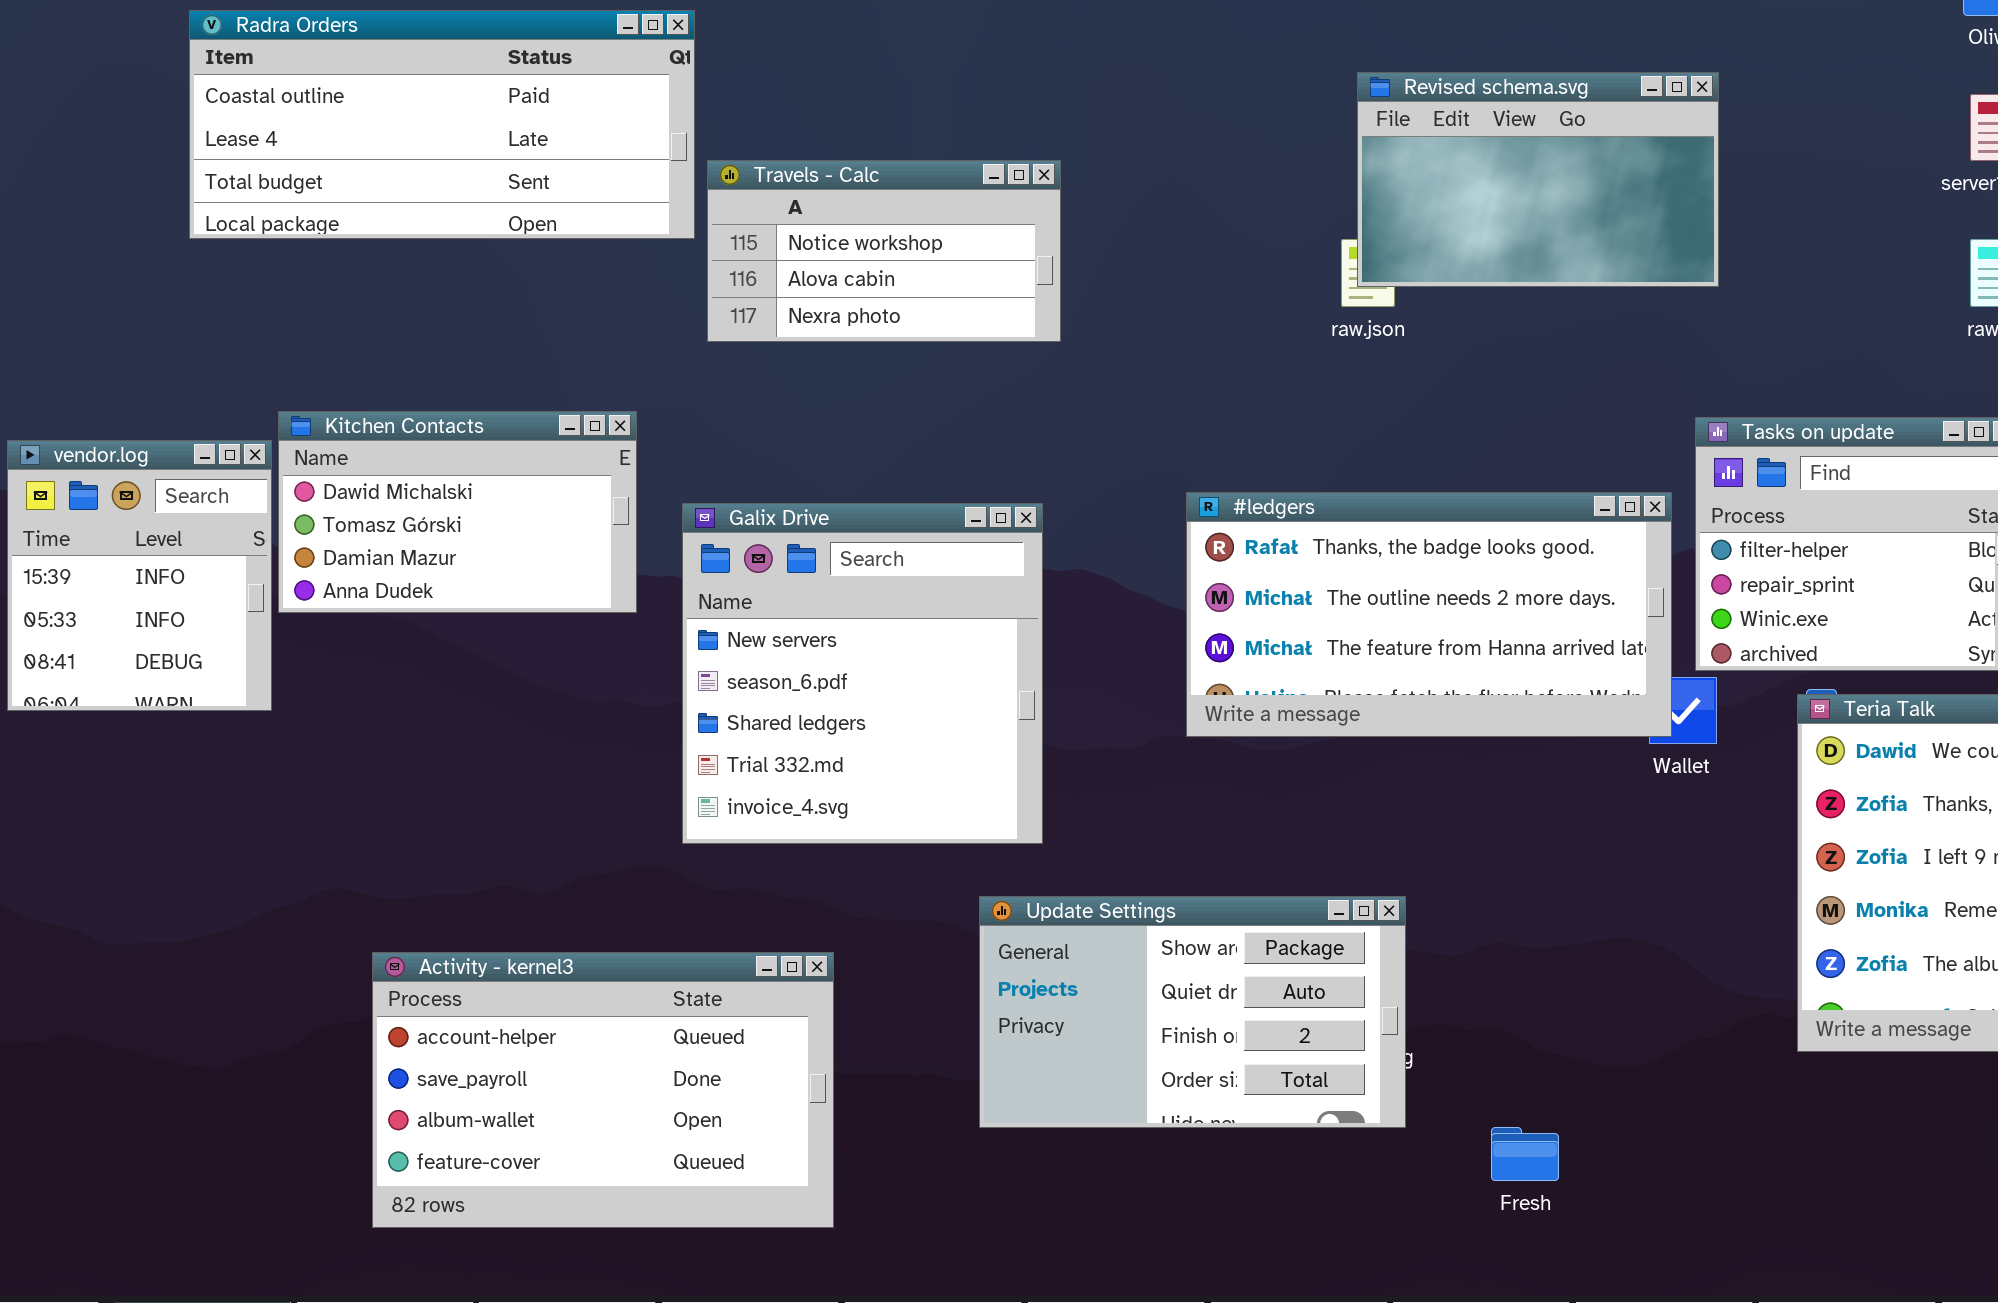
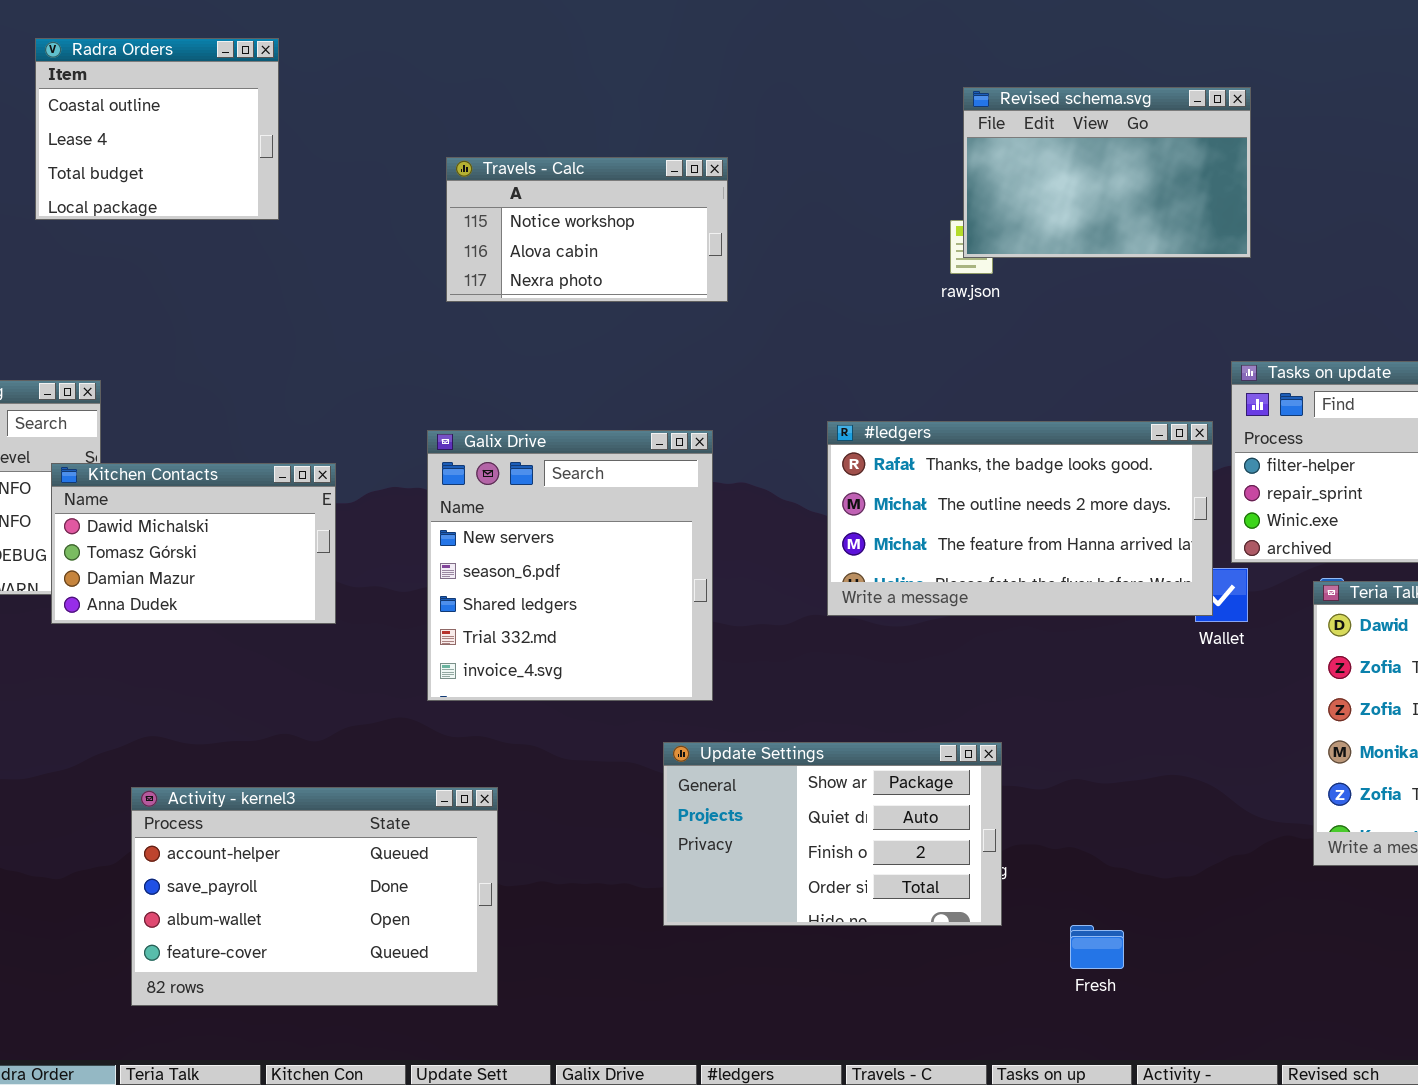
Radra Orders: [189,10,695,239] -> [35,38,279,220], resized
Kitchen Contacts: [278,411,637,613] -> [51,463,336,624], moved
Activity - kernel3: [372,952,834,1228] -> [131,787,498,1006], moved

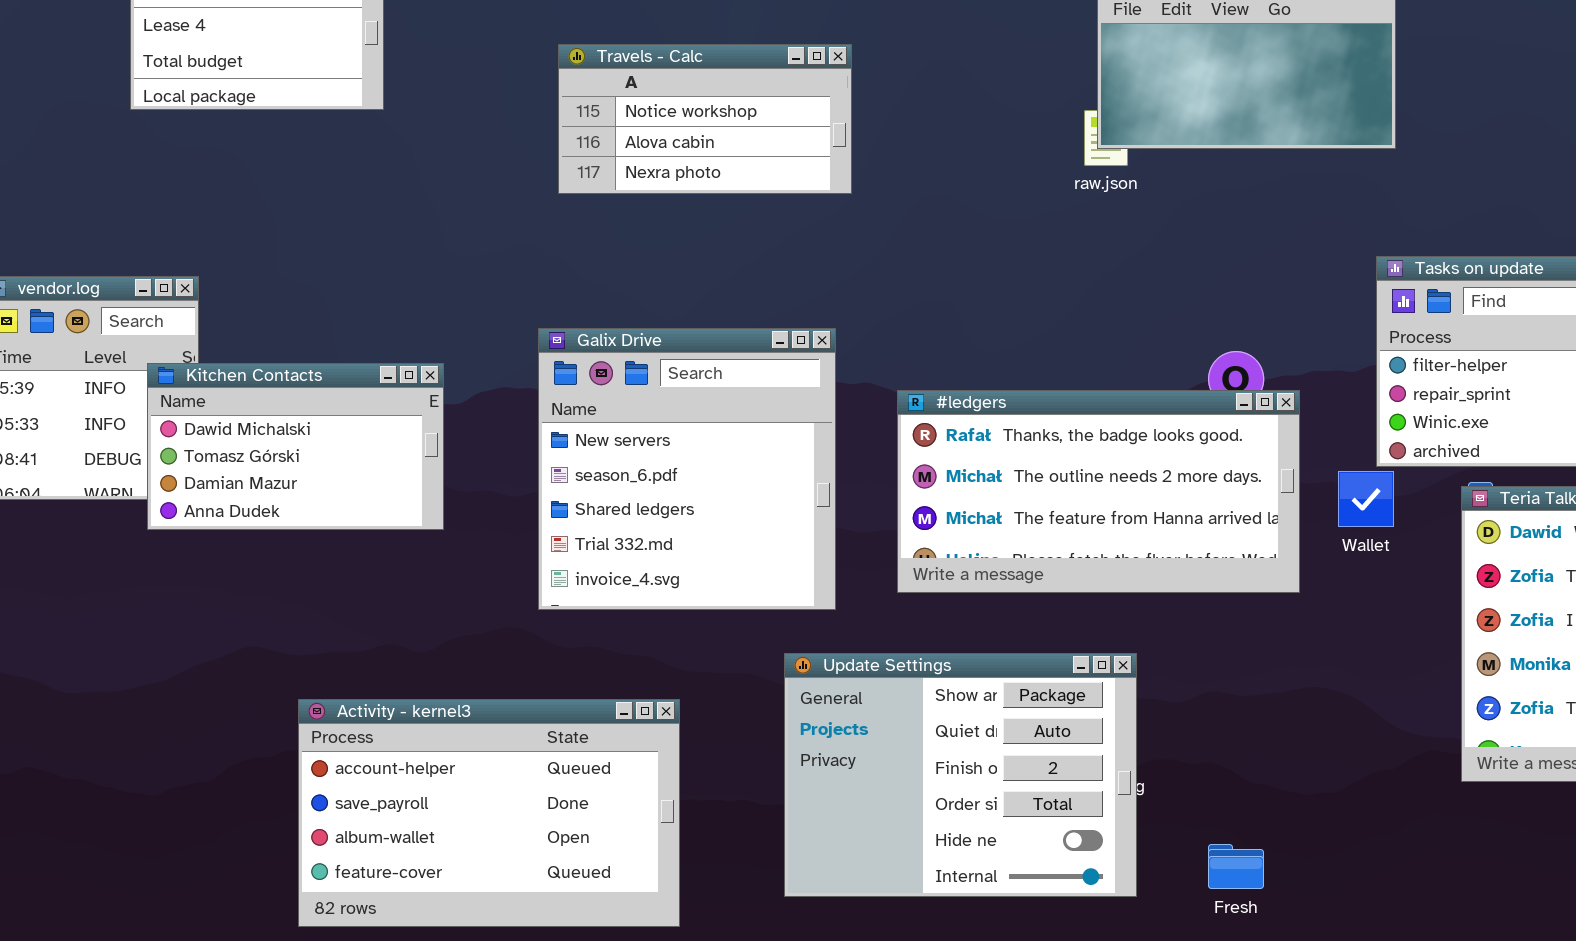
#ledgers: [827,421,1213,616] -> [897,390,1300,593], moved
Update Settings: [663,742,1002,926] -> [784,653,1137,897], resized
Activity - kernel3: [131,787,498,1006] -> [298,699,680,927], moved

